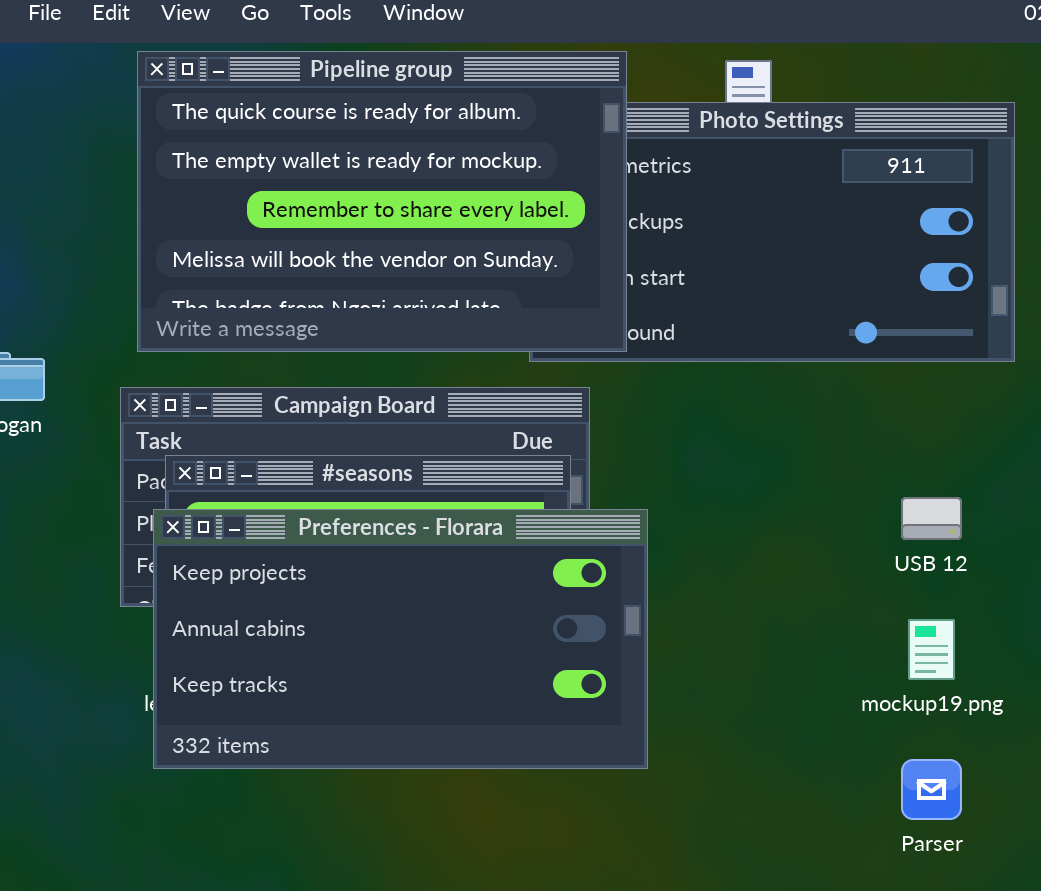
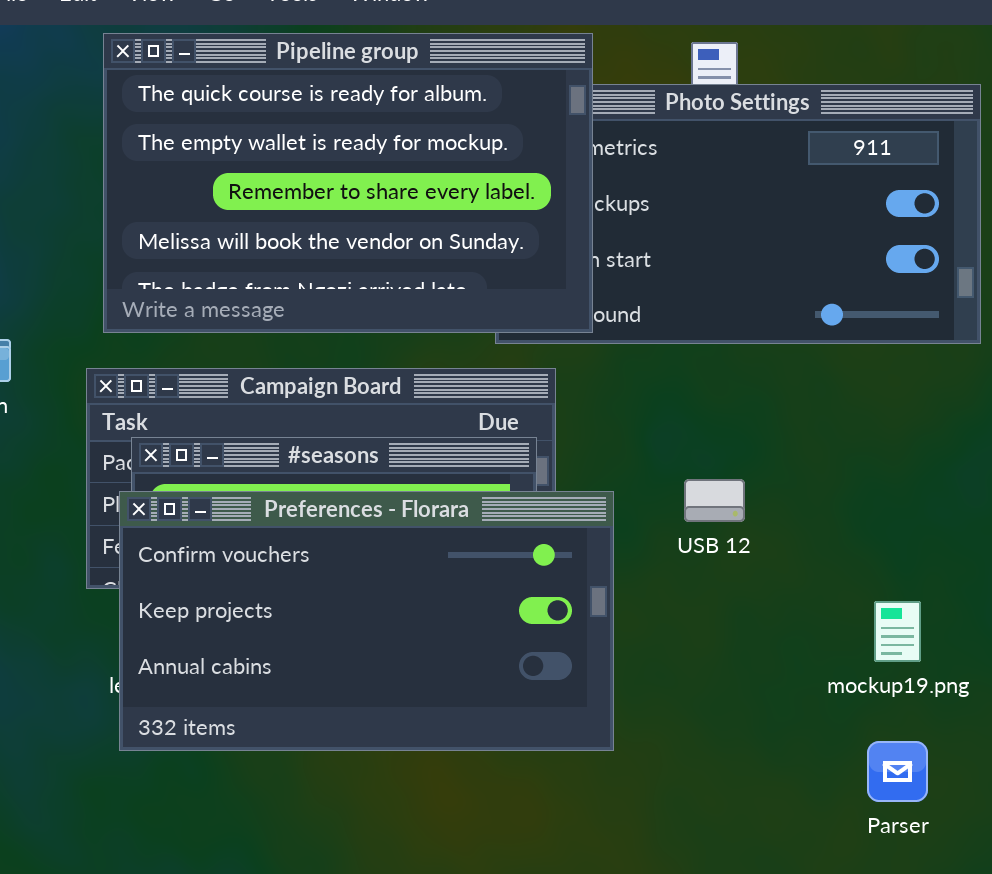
USB 12: [901,497,962,540] -> [684,479,745,522], moved
Preferences - Florara: [153,509,648,769] -> [119,491,614,751], scrolled up 1 row

